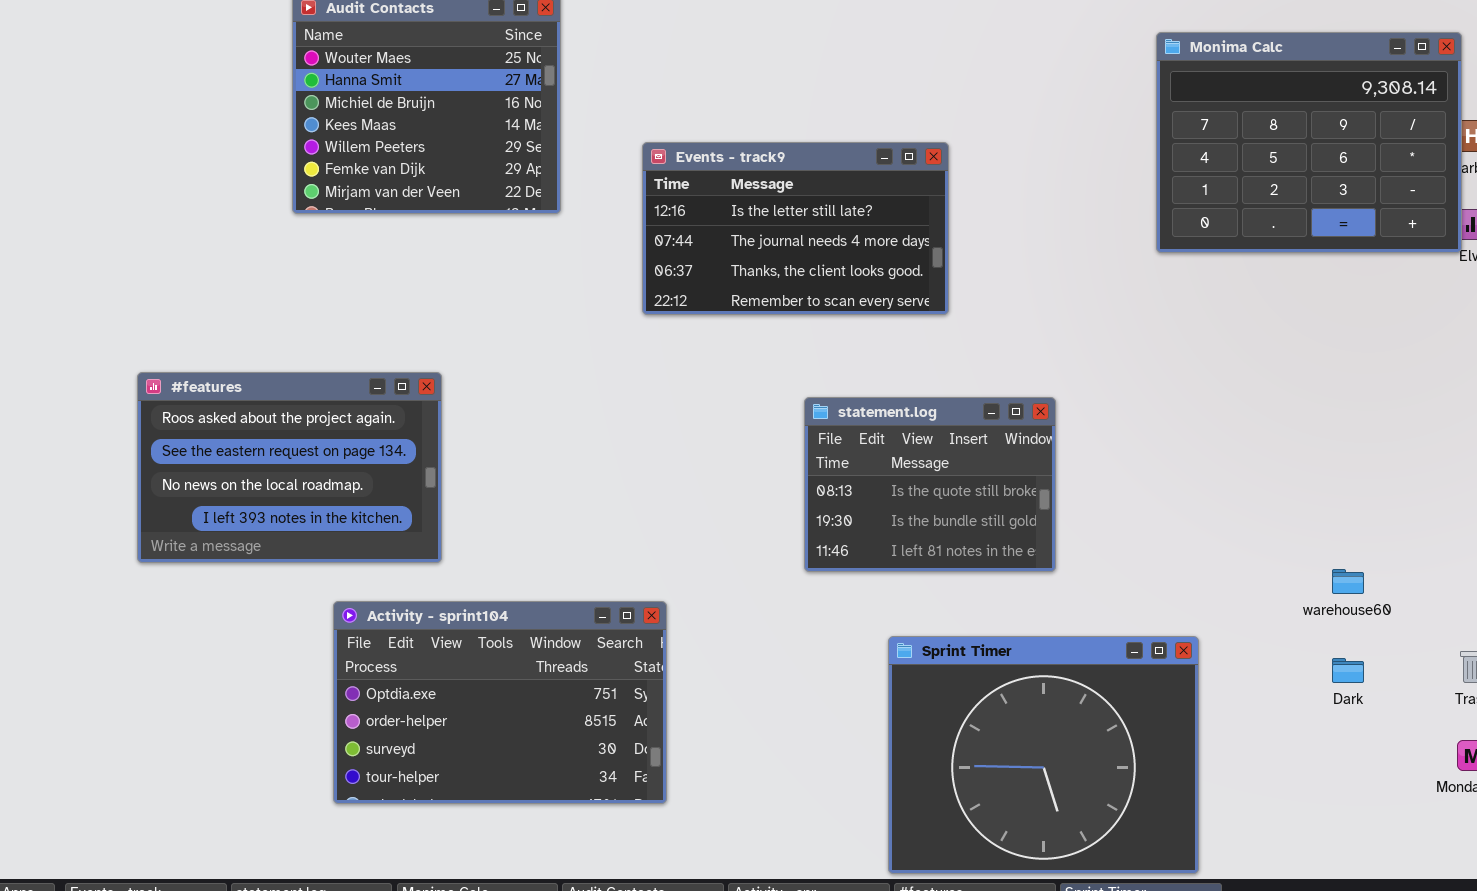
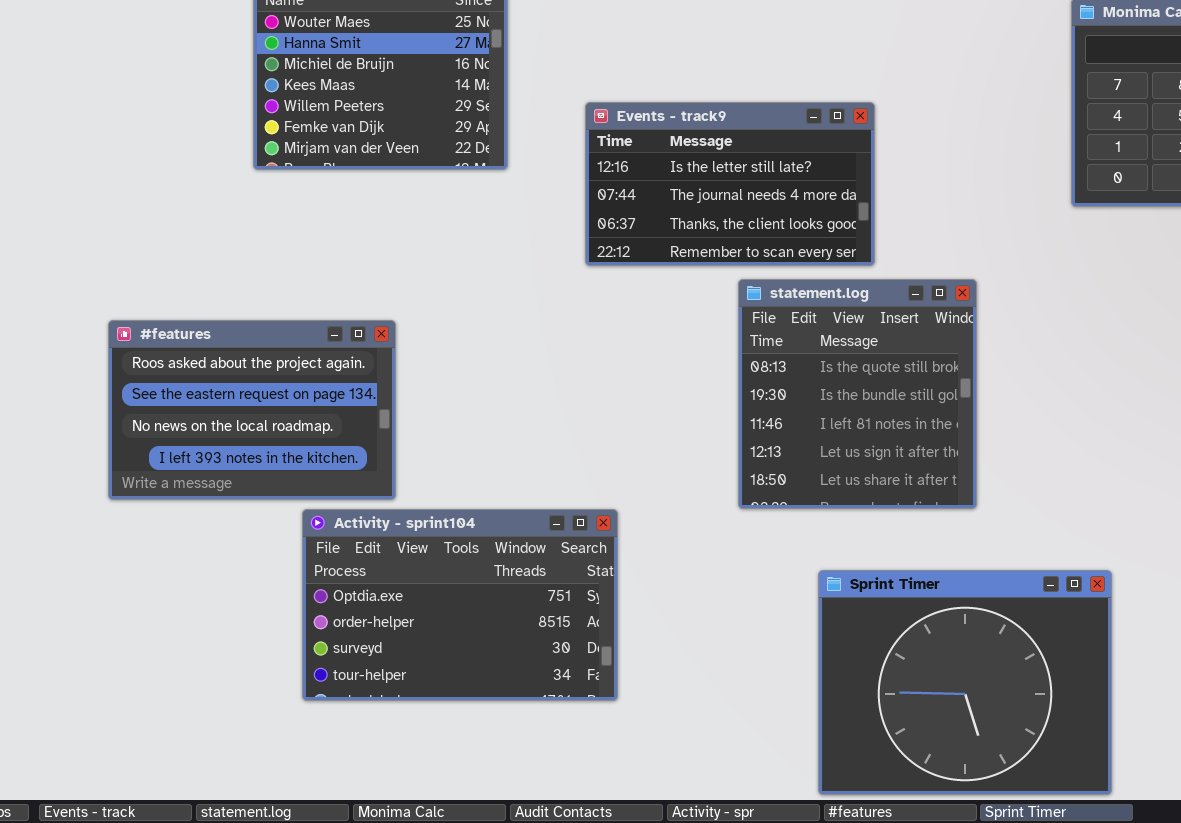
statement.log: [804,397,1056,572] -> [738,279,977,509], resized
Activity - sprint104: [333,601,667,804] -> [302,509,618,701], moved

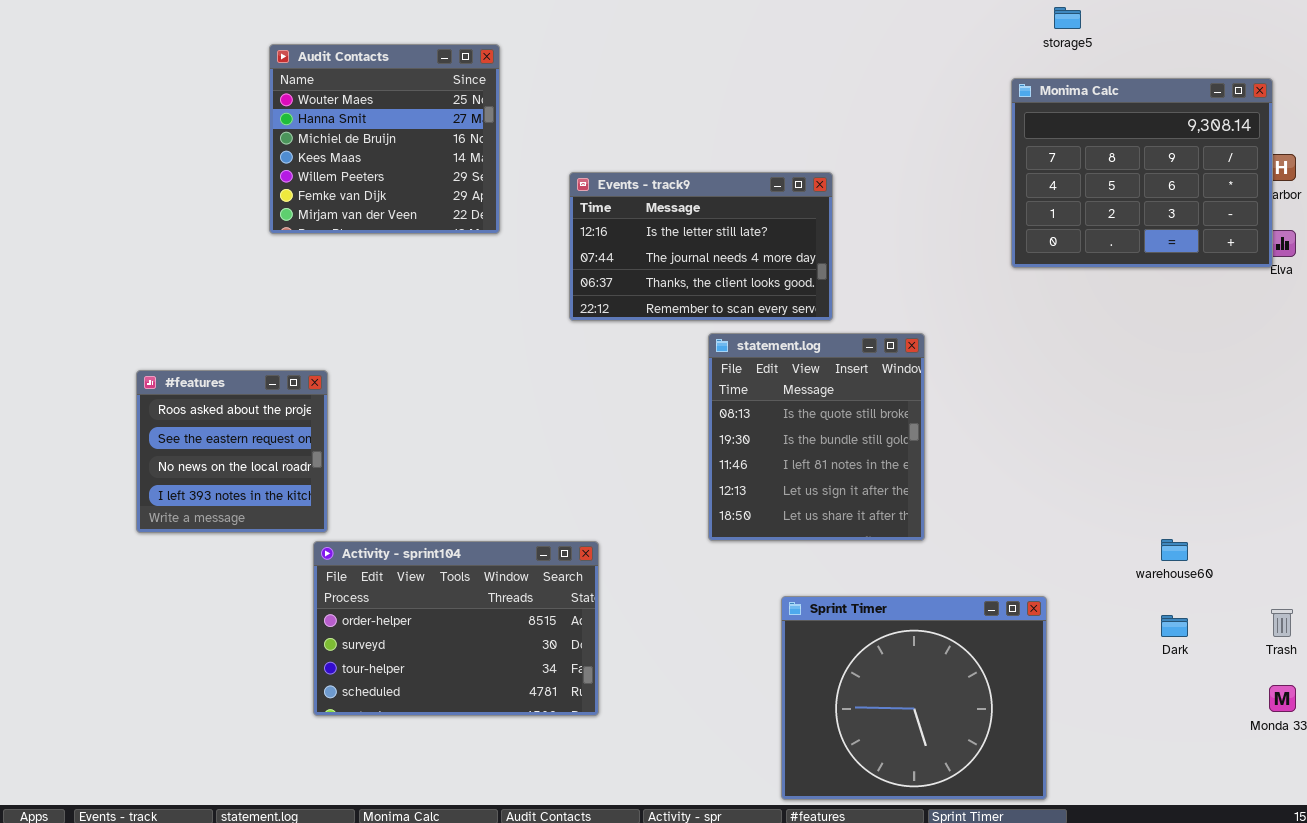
#features: [108,320,396,500] -> [136,370,328,533], resized
Activity - sprint104: [302,509,618,701] -> [313,541,599,716], scrolled down 1 row

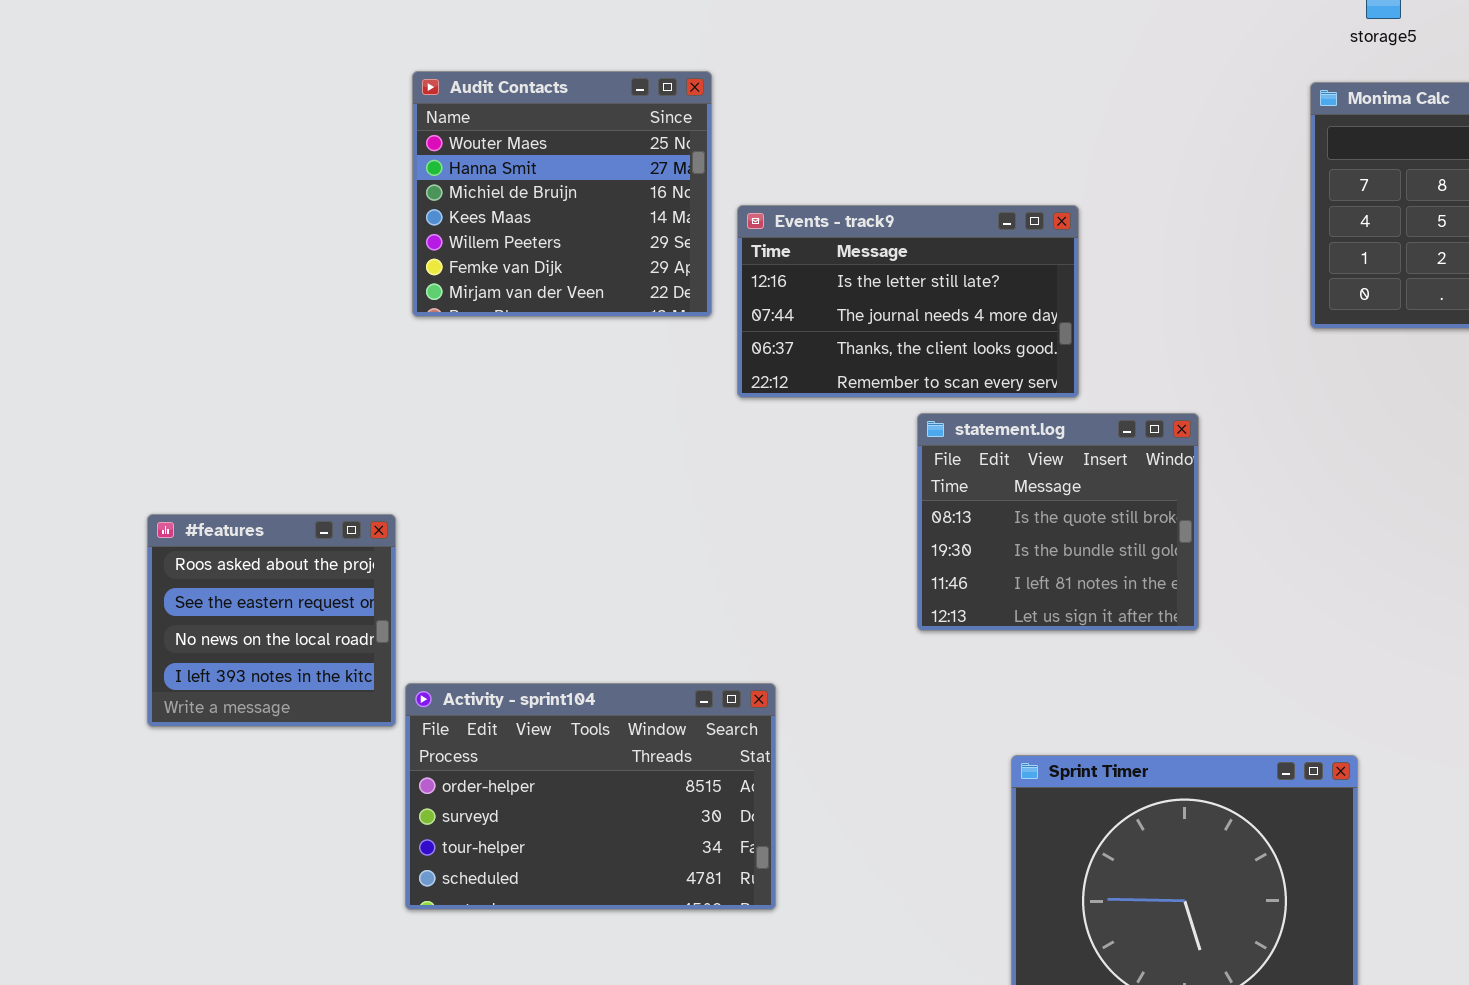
Audit Contacts: [269,44,500,234] -> [412,71,712,317], moved
statement.log: [708,333,925,541] -> [917,413,1199,631], resized
#features: [136,370,328,533] -> [147,514,396,727], moved

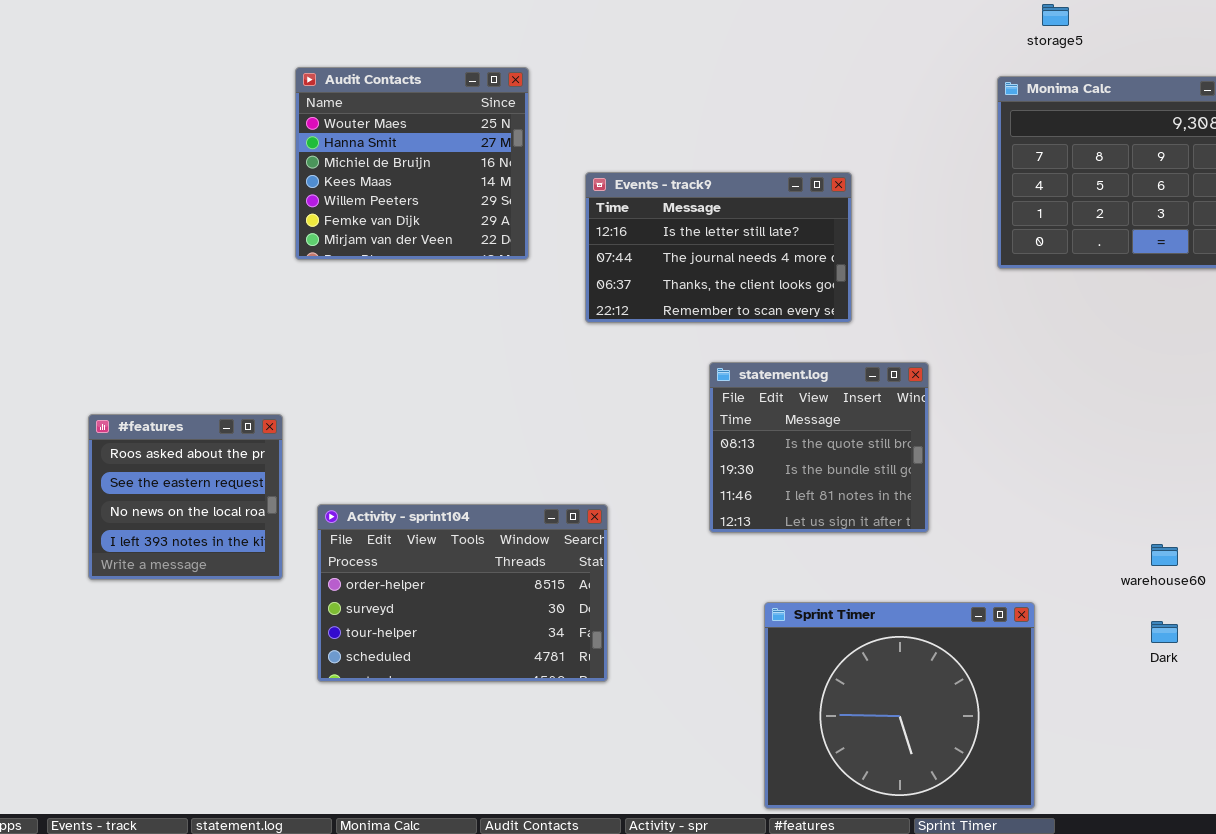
Events - track9: [737,205,1079,398] -> [585,172,852,323], moved
statement.log: [917,413,1199,631] -> [709,362,929,533], moved
Activity - sprint104: [405,683,776,910] -> [317,504,608,682], moved

